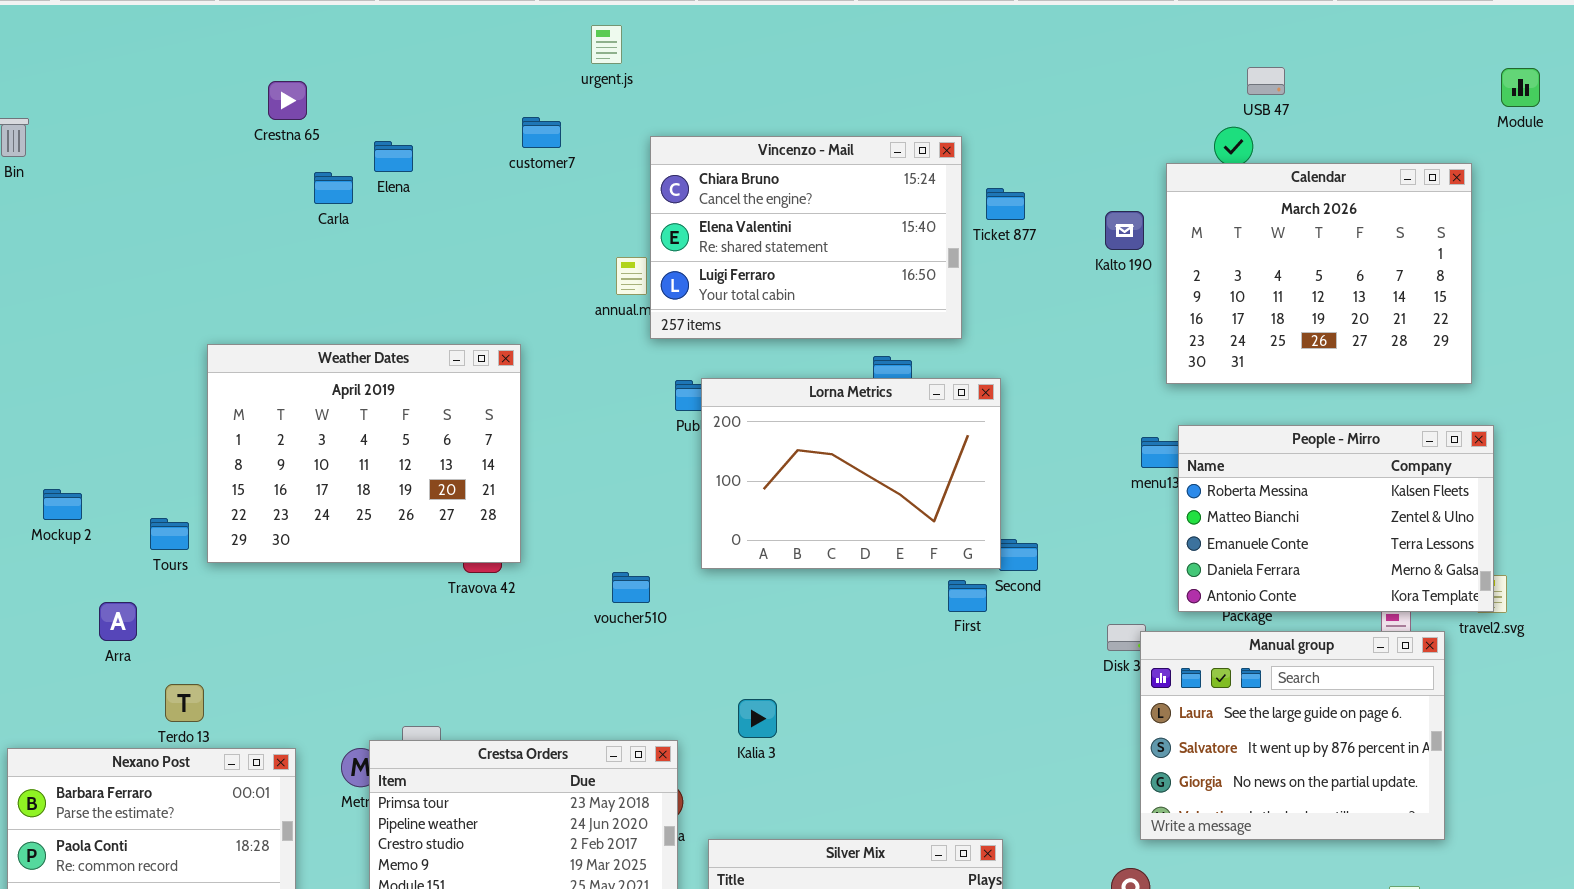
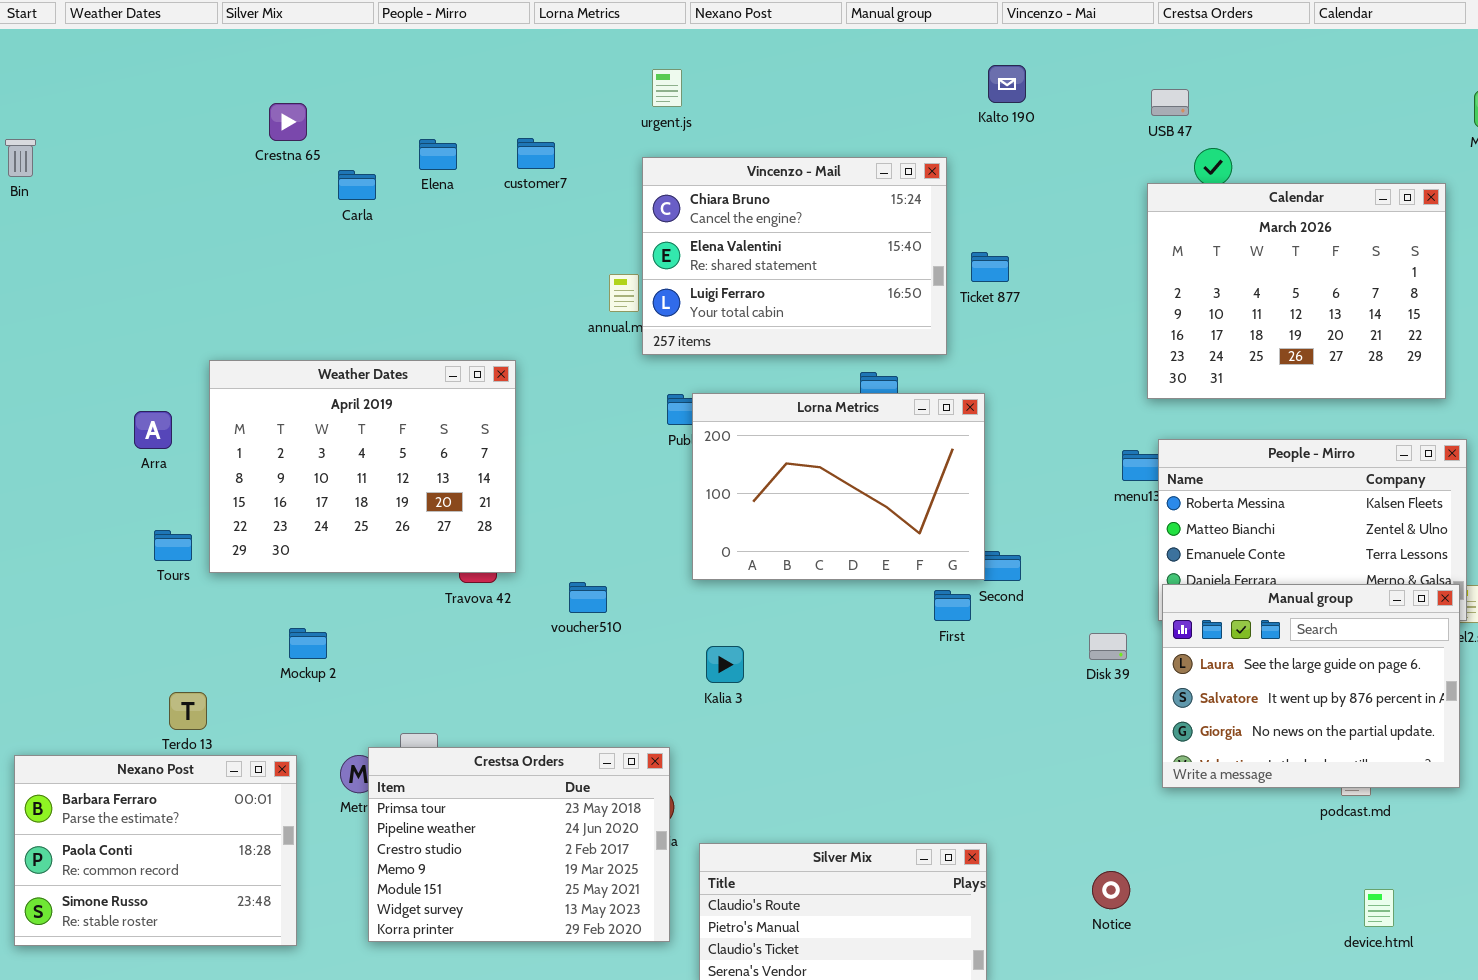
urgent.js: [591,25,622,64] -> [652,69,682,107], moved
USB 47: [1247,67,1285,95] -> [1151,89,1189,116], moved
Elena: [374,141,413,172] -> [419,139,457,170], moved
Carla: [314,172,353,204] -> [338,170,376,200], moved
Ticket 877: [986,188,1025,220] -> [971,252,1009,282], moved
Kalto 190: [1105,211,1144,250] -> [988,65,1026,103], moved
Mockup 2: [43,489,82,520] -> [289,628,327,659], moved
voucher510: [612,572,650,603] -> [569,582,607,613], moved
Arra: [99,602,137,641] -> [134,411,172,449], moved
Manual group: [1140,631,1445,840] -> [1162,584,1460,788], moved
Kalia 3: [738,699,777,738] -> [706,646,744,683], moved

